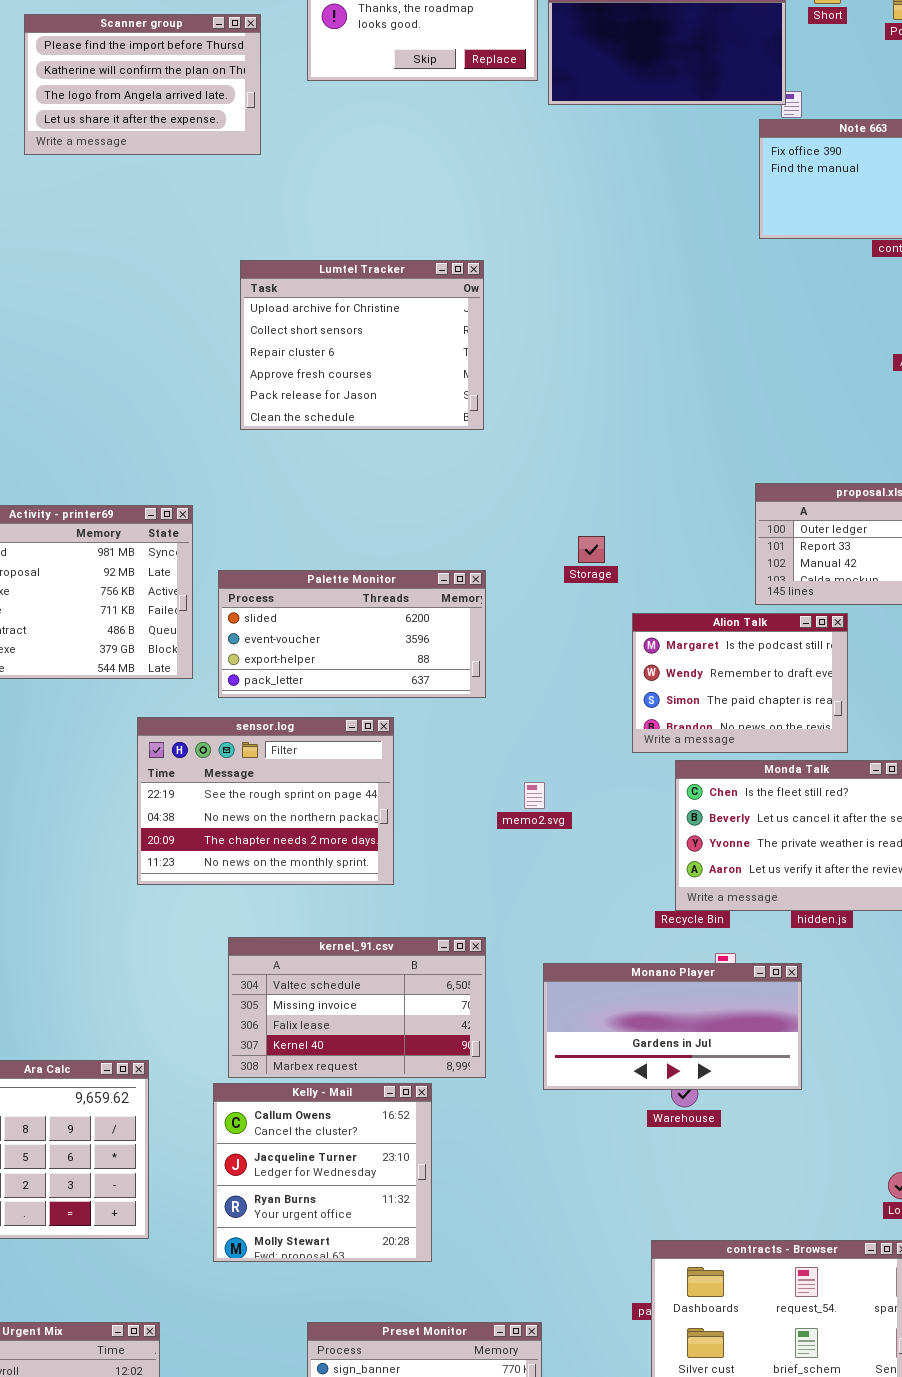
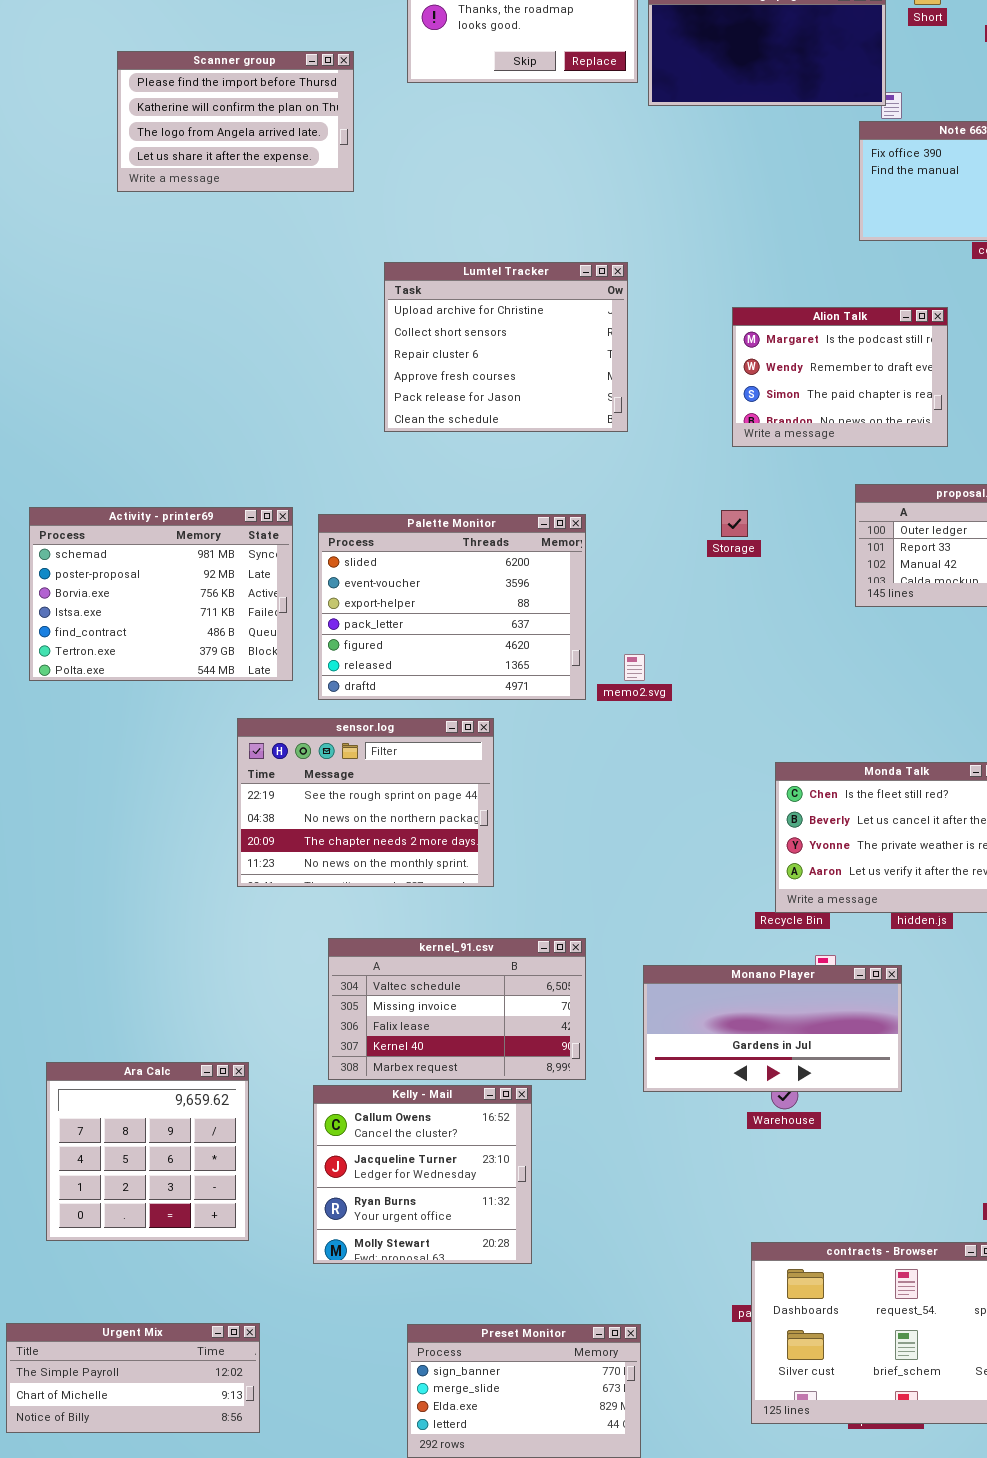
Scanner group: [24,14,261,155] -> [117,51,354,192], moved
Lumtel Tracker: [240,260,484,430] -> [384,262,628,432], moved
Storage: [578,536,605,563] -> [721,510,748,537], moved
Palette Monitor: [218,570,486,698] -> [318,514,586,700], resized
Alion Talk: [632,613,848,753] -> [732,307,948,447], moved
memo2.svg: [524,782,545,809] -> [624,654,645,681], moved

